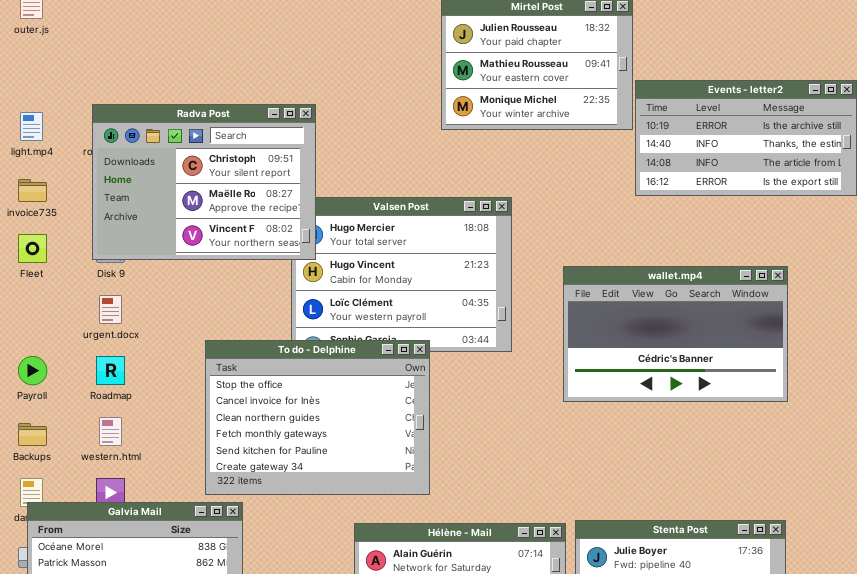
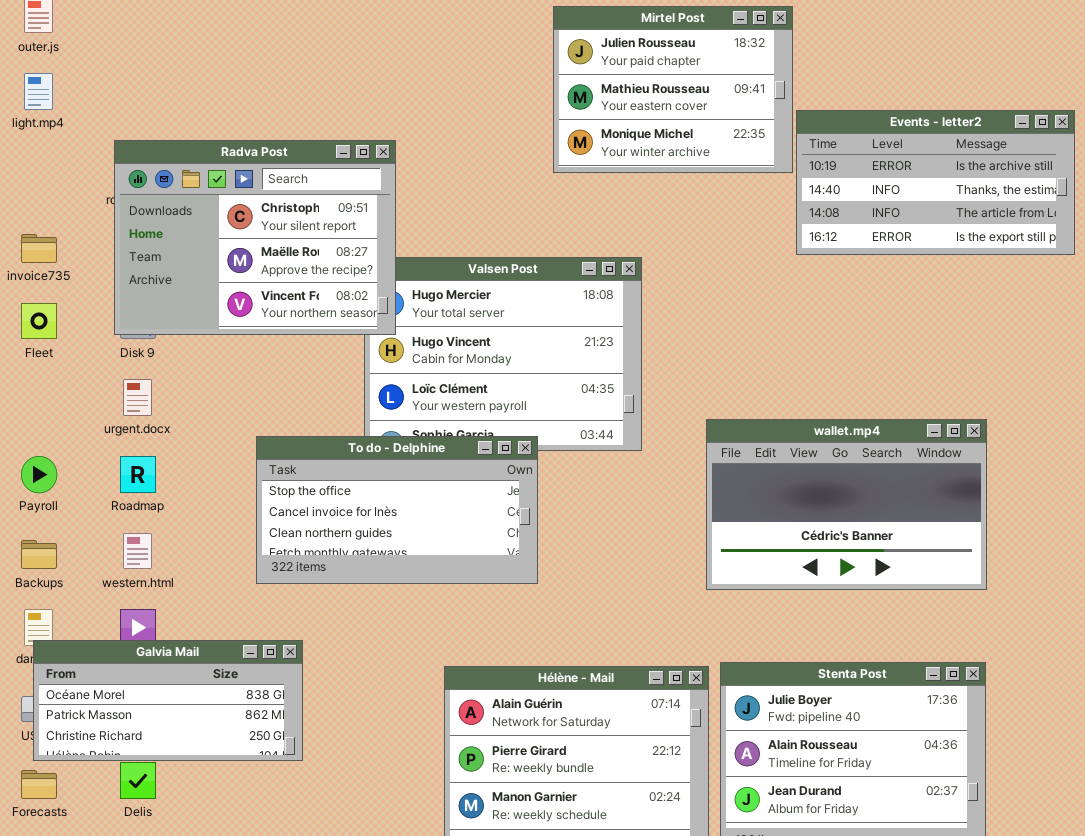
light.mp4: [20,112,43,141] -> [24,73,53,110], moved
wallet.mp4: [563,266,788,402] -> [706,419,987,590], moved
To do - Delphine: [205,340,430,495] -> [256,436,538,584], resized

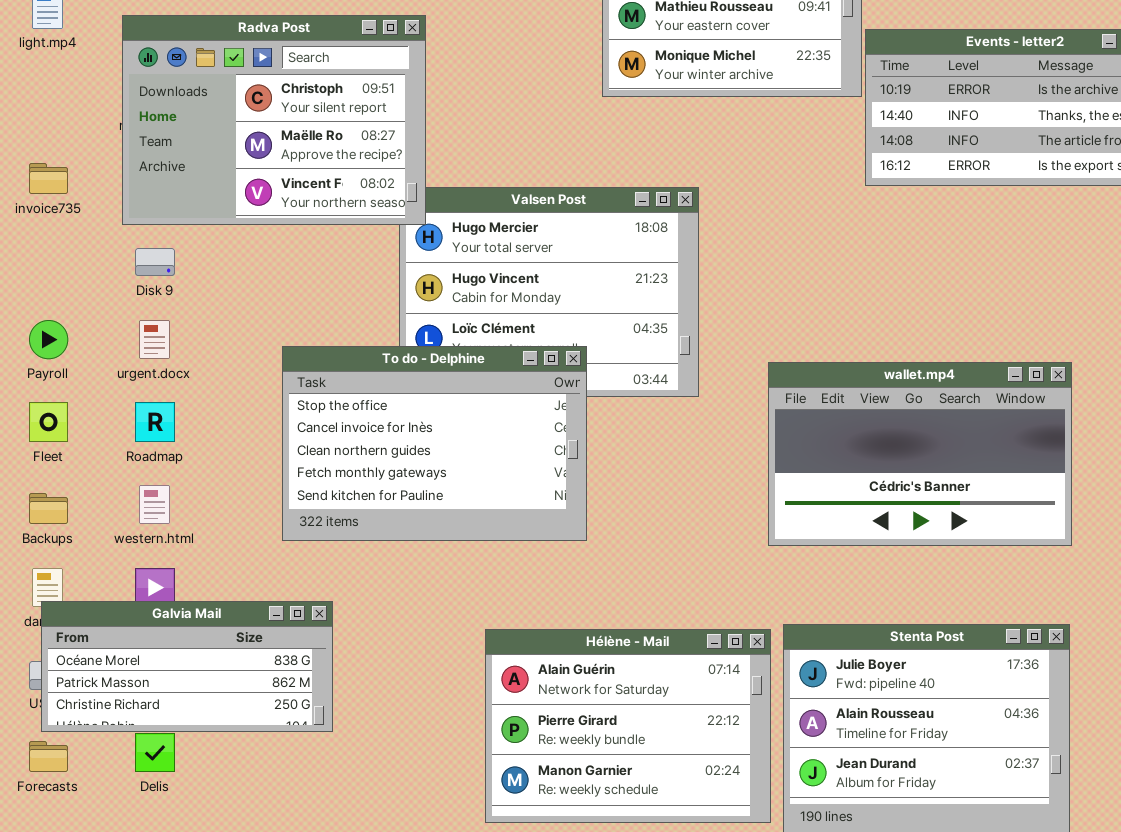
Radva Post: [114,140,396,335] -> [122,15,426,225], moved
Fleet: [21,303,57,339] -> [29,402,68,442], moved
To do - Delphine: [256,436,538,584] -> [282,346,587,541], resized
Payroll: [21,456,57,493] -> [29,320,68,359], moved

